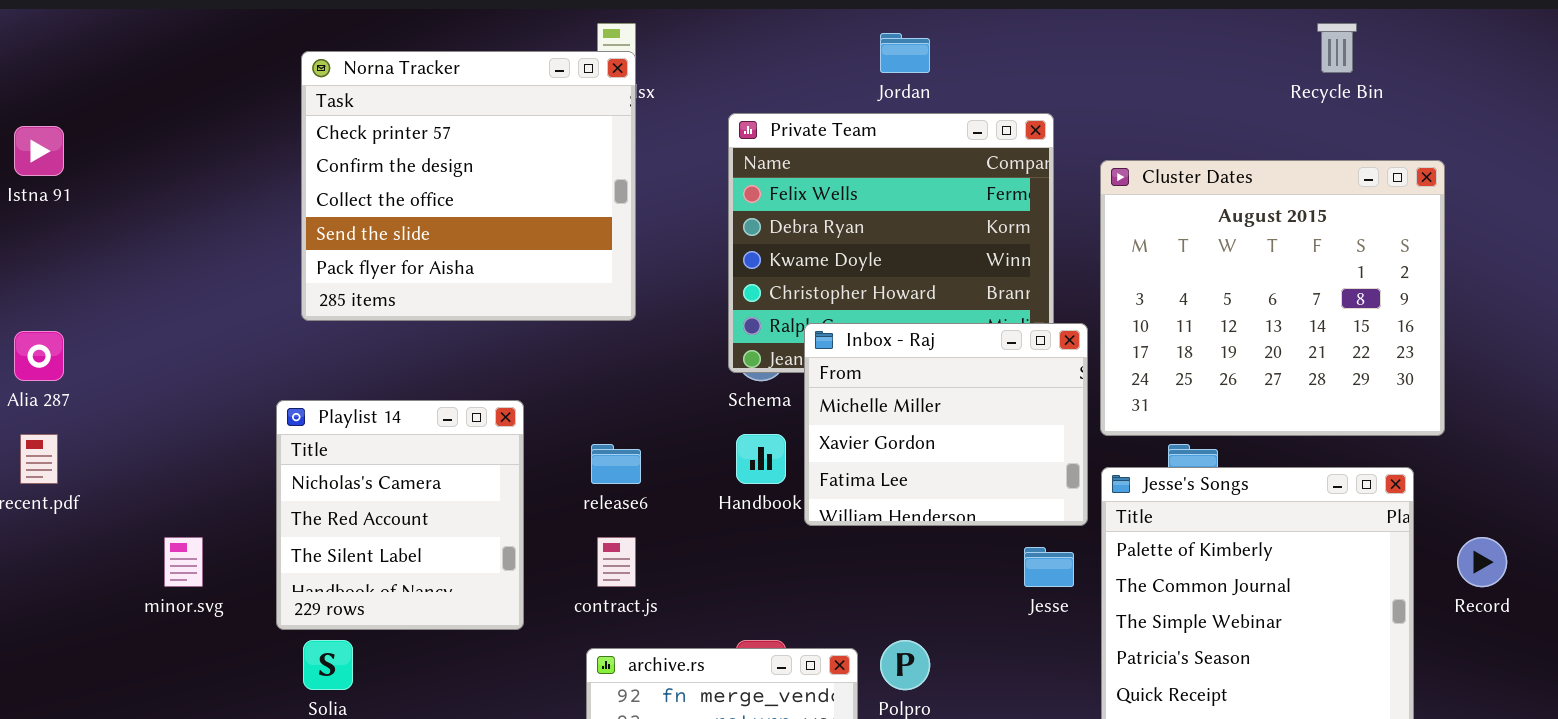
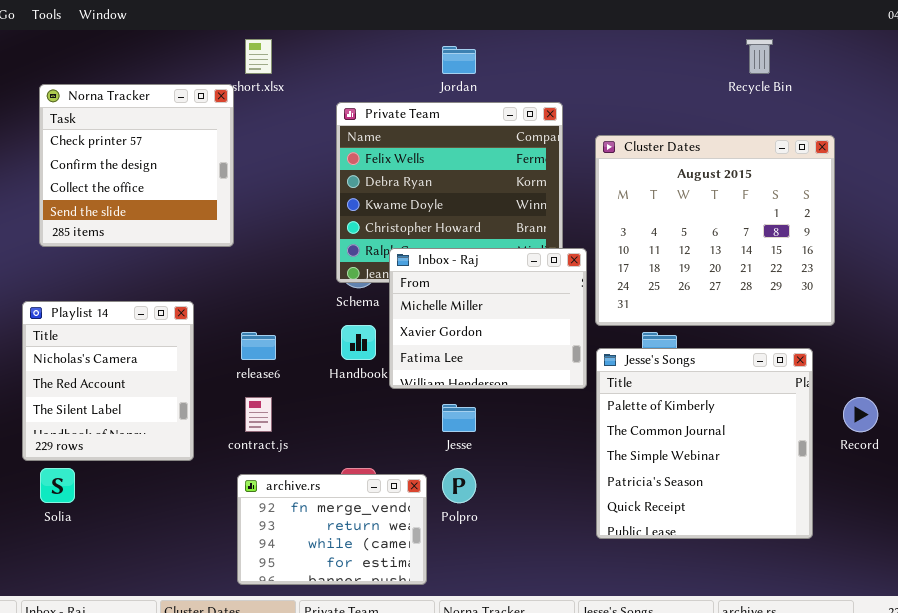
Norna Tracker: [301,51,636,321] -> [39,84,234,247], resized
Jesse: [1024,547,1074,587] -> [442,404,476,432], moved

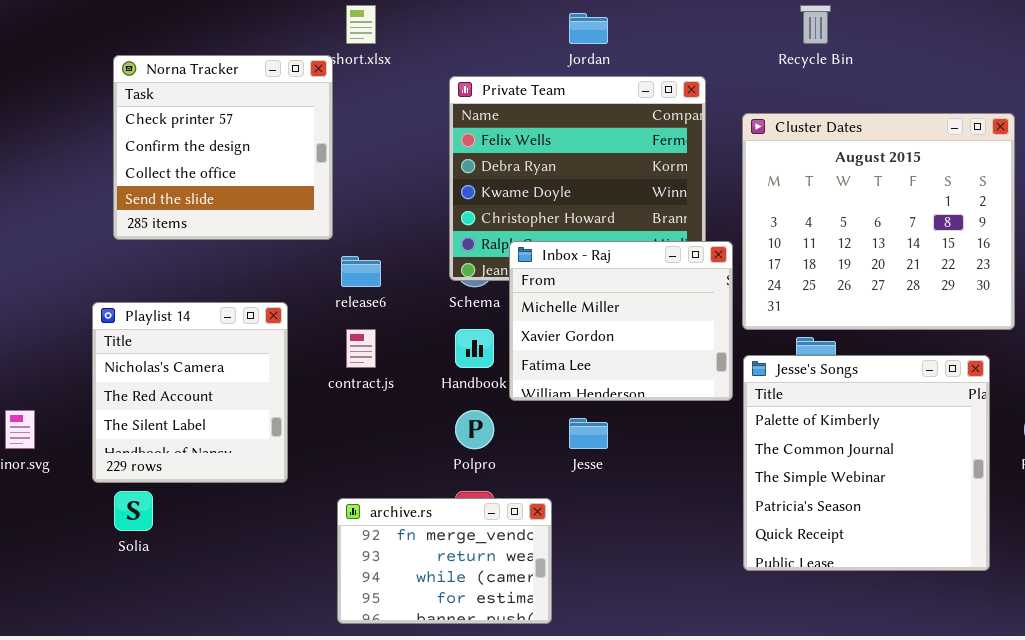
Recycle Bin: [746,39,773,74] -> [800,5,831,44], moved
release6: [241,332,276,360] -> [341,256,381,287], moved
contract.js: [245,397,272,432] -> [346,329,376,368], moved
Polpro: [442,468,476,503] -> [455,410,494,449], moved

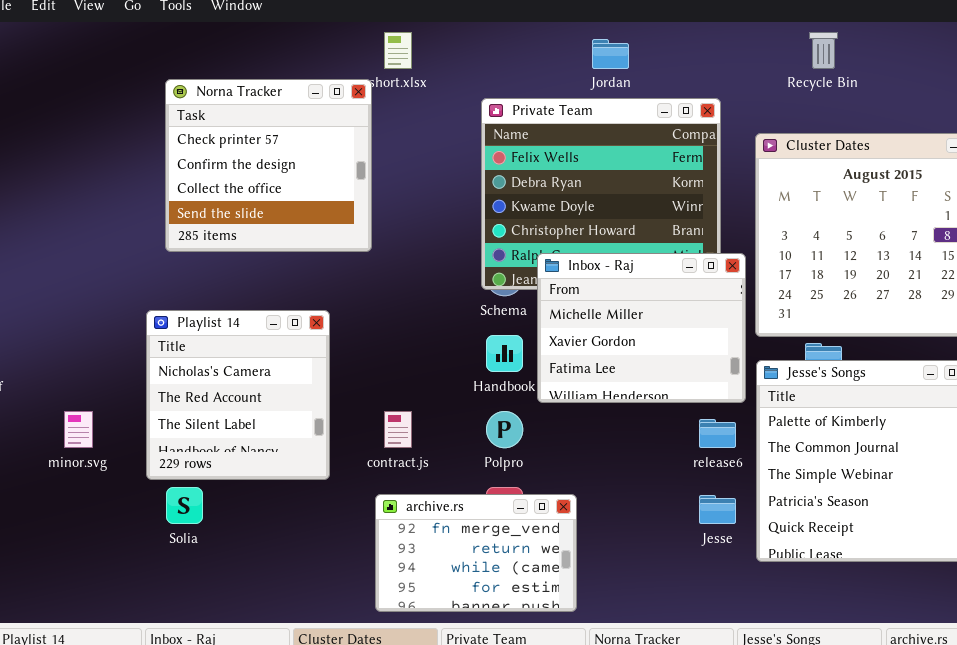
release6: [341,256,381,287] -> [699,419,736,448], moved
contract.js: [346,329,376,368] -> [384,411,412,448], moved
Jesse: [569,418,608,449] -> [699,495,736,524], moved

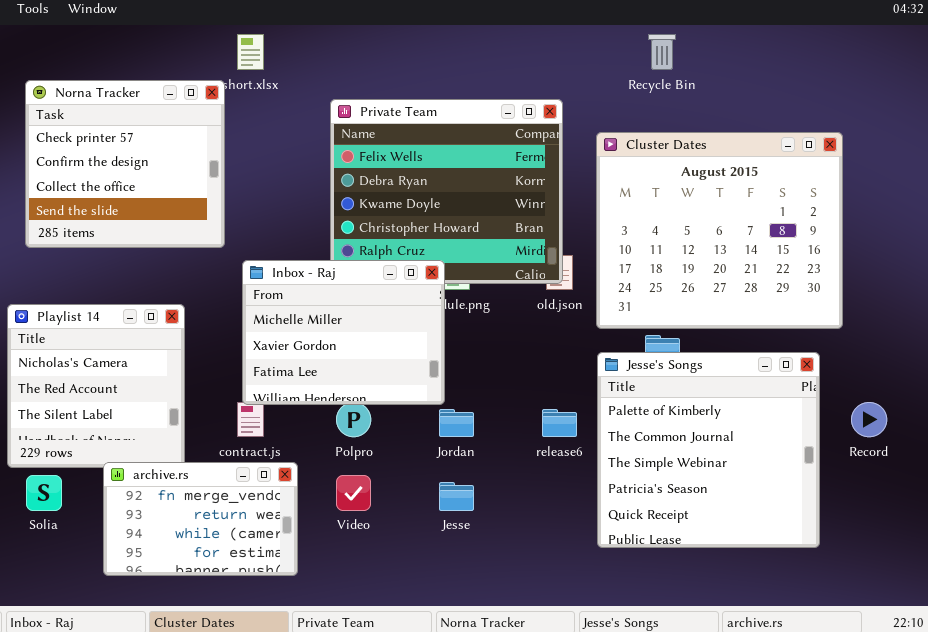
Jordan: [592,39,629,69] -> [439,409,474,437], moved
Inbox - Raj: [537,253,746,403] -> [242,260,445,405], moved
archive.rs: [375,494,577,612] -> [103,462,298,576], moved
Jesse: [699,495,736,524] -> [439,482,474,511], moved

